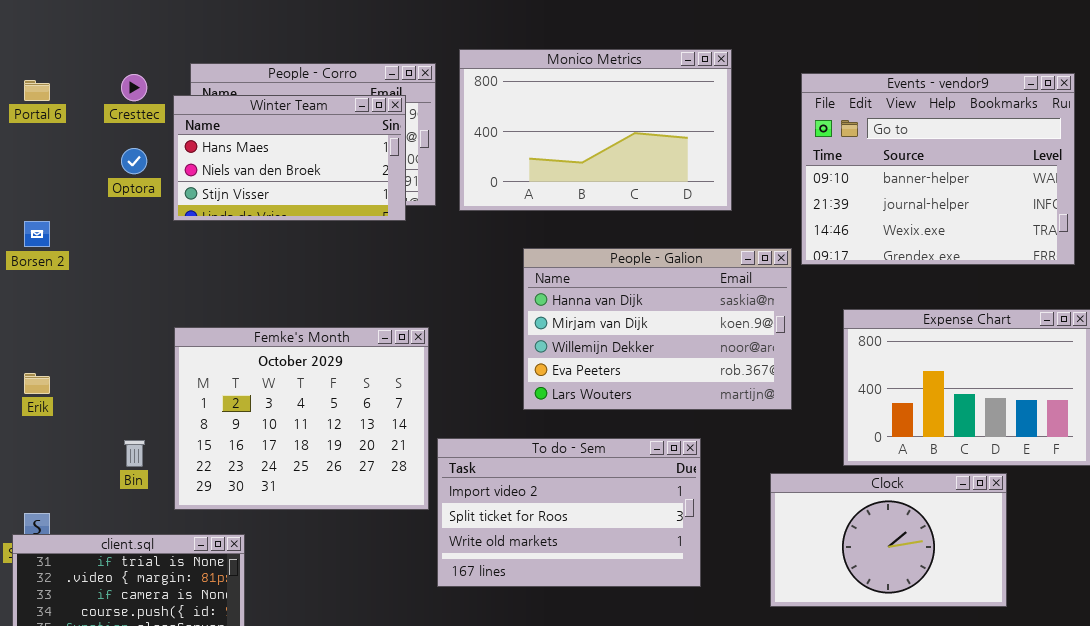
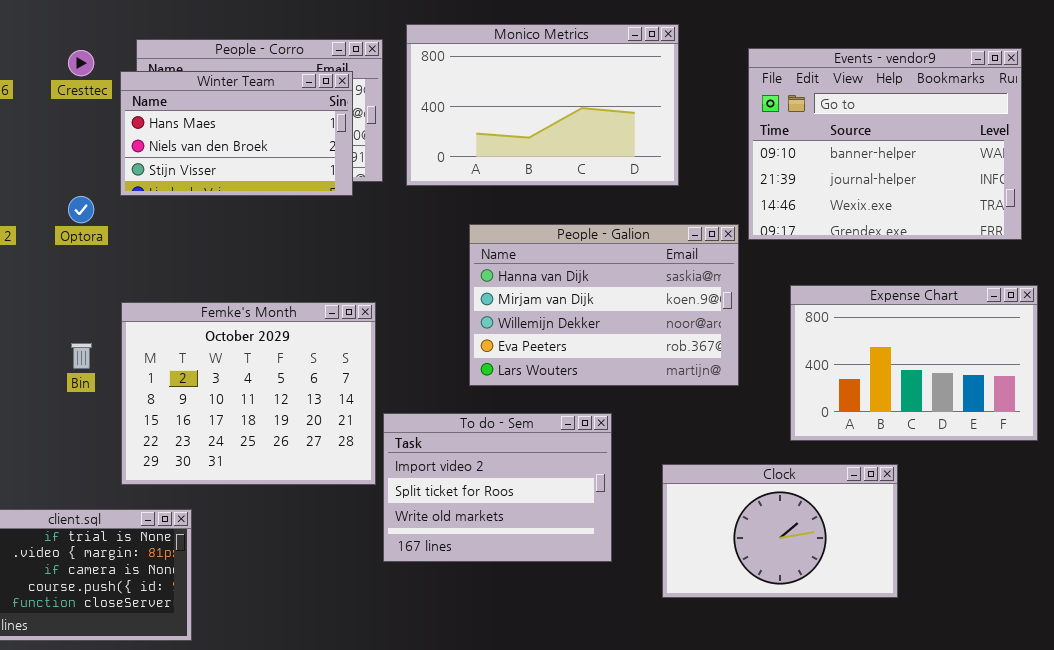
Optora: [121,148,147,174] -> [68,196,94,223], moved
To do - Sem: [437,438,701,587] -> [383,413,612,562], resized
Bin: [124,440,145,467] -> [71,343,92,369], moved
Clock: [770,473,1007,607] -> [662,464,898,598], moved

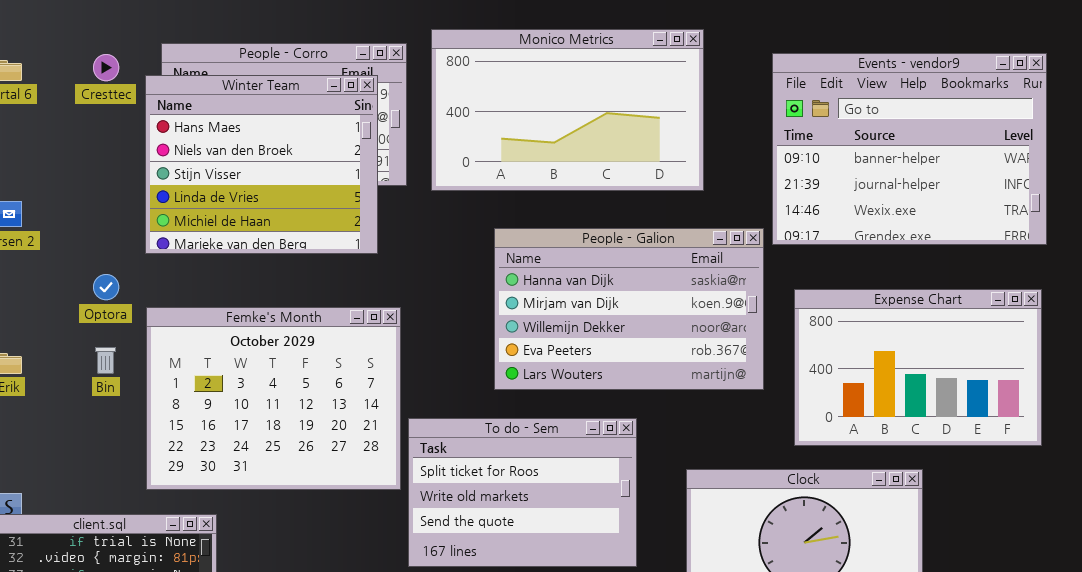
Winter Team: [120,71,353,196] -> [145,75,378,254], resized
Optora: [68,196,94,223] -> [93,274,119,300], moved
Expense Chart: [790,285,1038,441] -> [794,289,1042,446], moved
To do - Sem: [383,413,612,562] -> [408,418,637,567], scrolled down 1 row

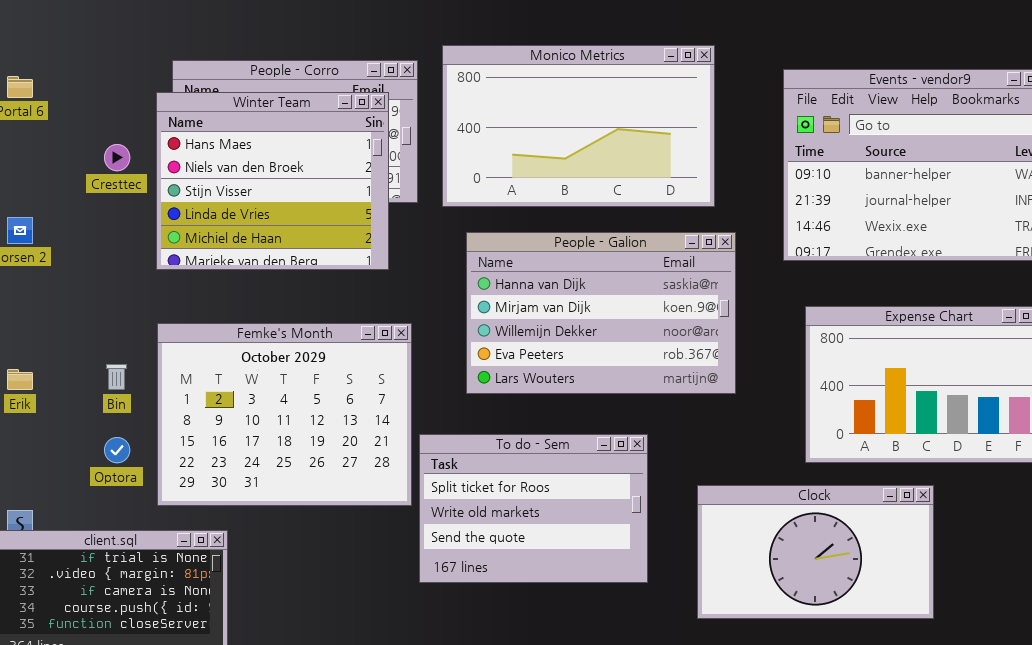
Cresttec: [93,54,119,81] -> [104,144,130,171], moved
People - Galion: [494,228,764,390] -> [466,232,736,394], moved
Optora: [93,274,119,300] -> [104,437,130,463], moved

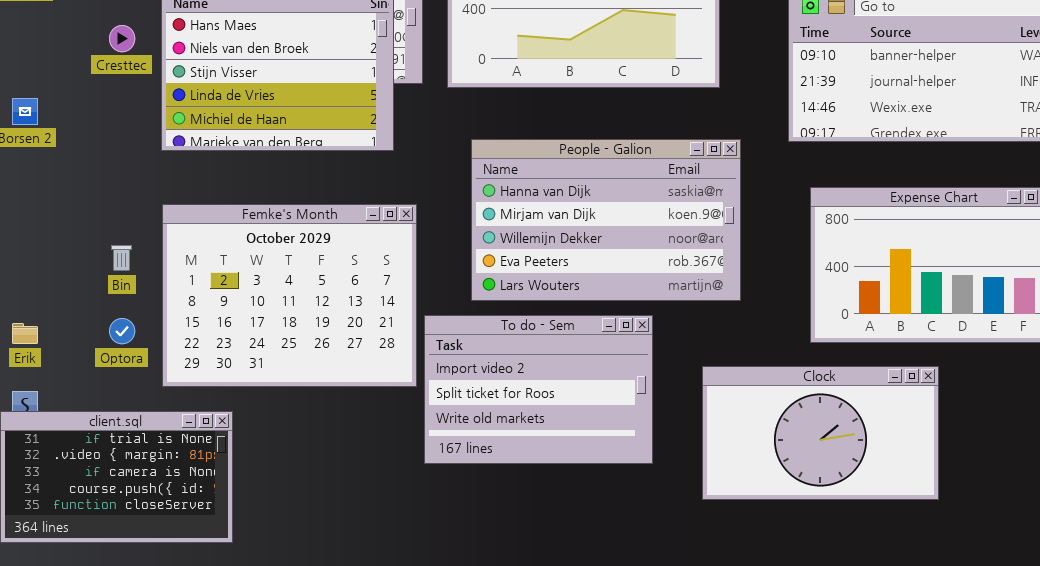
People - Galion: [466,232,736,394] -> [471,139,741,301], moved
Erik: [7,369,33,390] -> [12,323,38,344], moved
To do - Sem: [419,434,648,583] -> [424,315,653,464], scrolled up 1 row

